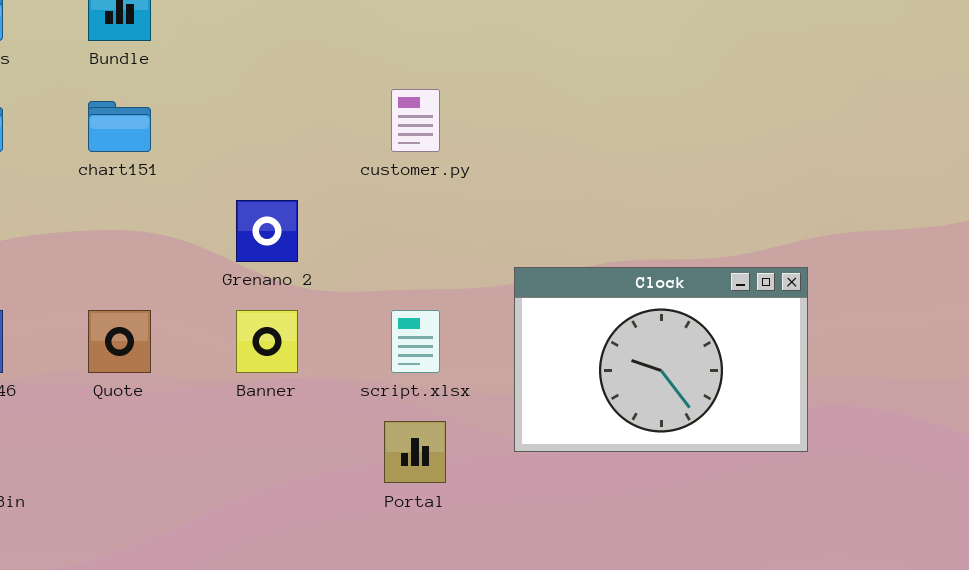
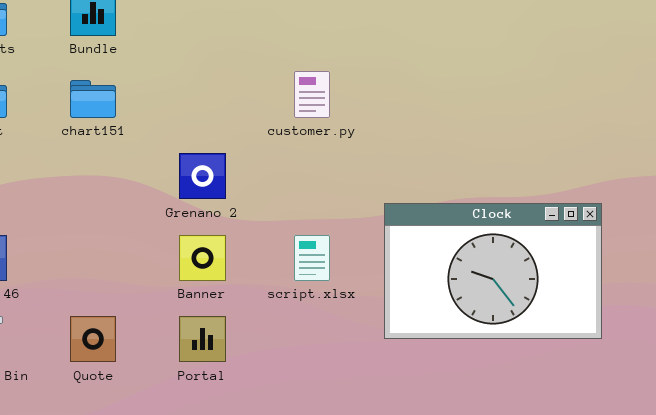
Quote: [88,310,151,373] -> [70,316,116,362], moved
Portal: [384,421,446,483] -> [179,316,226,362], moved

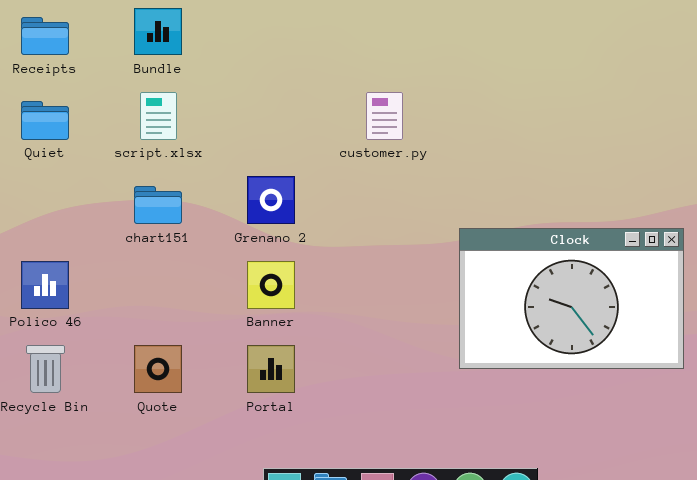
chart151: [70,80,116,118] -> [134,186,182,224], moved
script.xlsx: [294,235,330,281] -> [140,92,177,140], moved

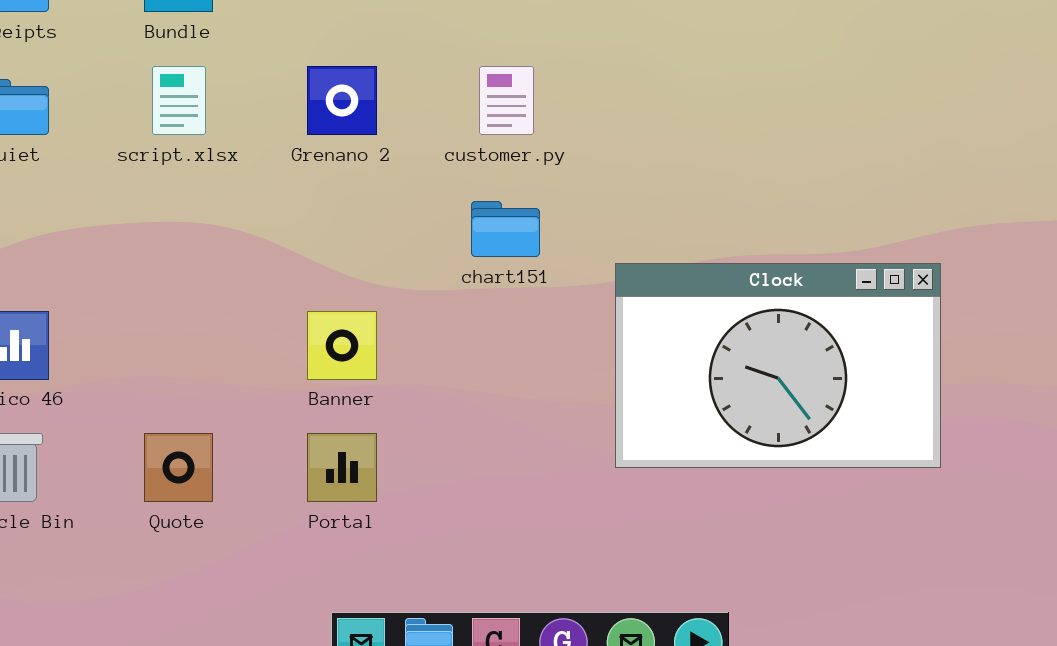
Grenano 2: [247,176,295,224] -> [307,66,377,135], moved
chart151: [134,186,182,224] -> [471,201,540,257], moved

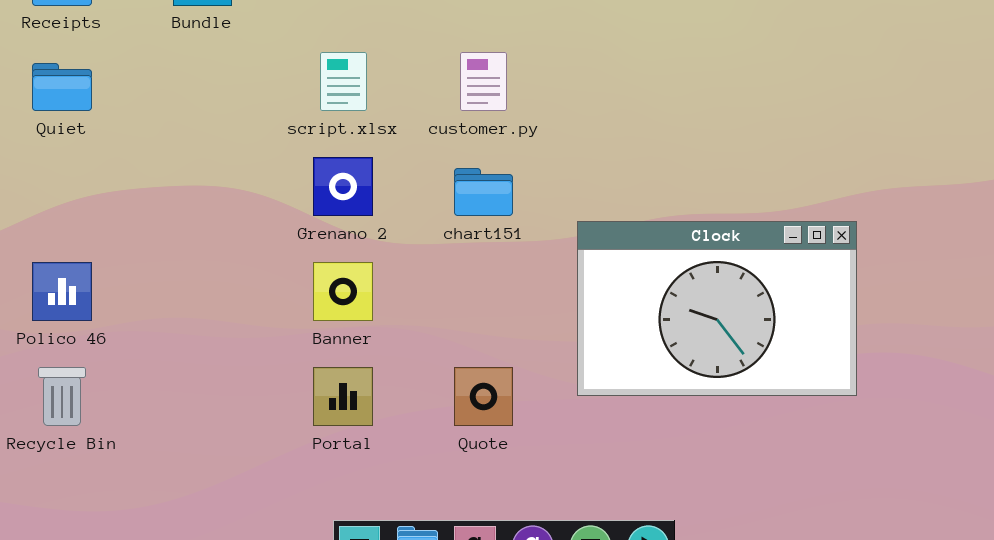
script.xlsx: [152,66,206,135] -> [320,52,367,111], moved
Grenano 2: [307,66,377,135] -> [313,157,373,216], moved
Quote: [144,433,213,502] -> [454,367,513,426], moved

